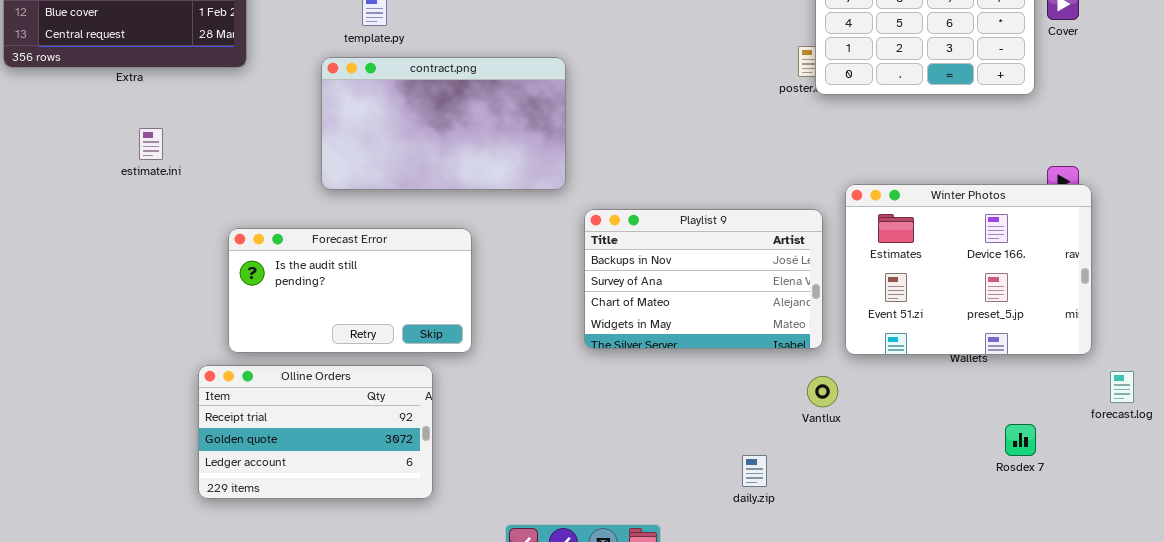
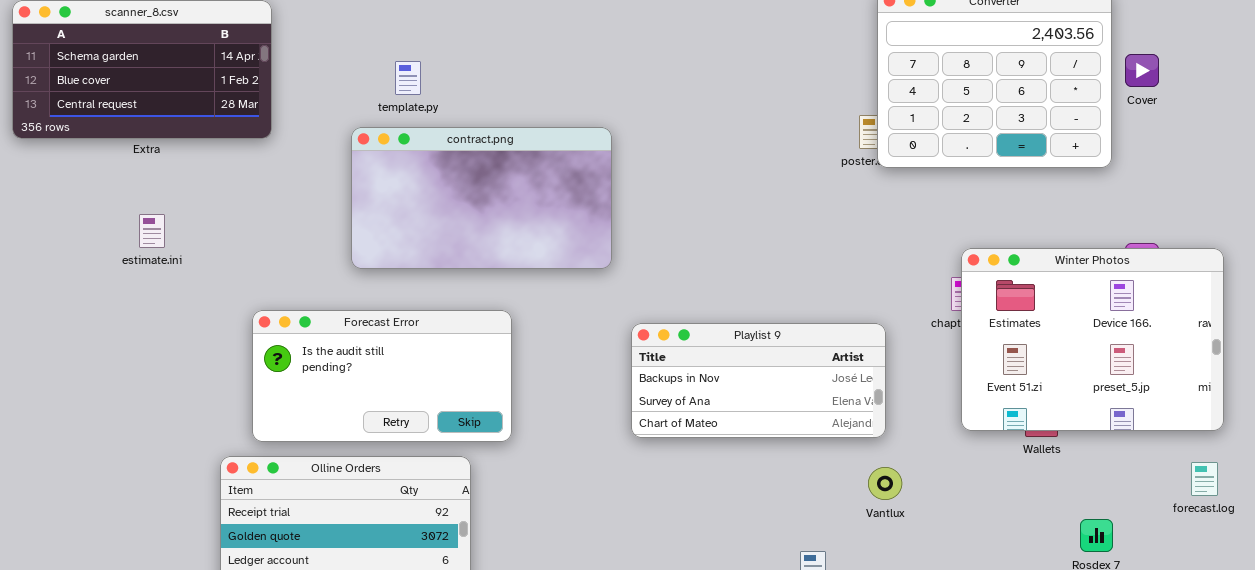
estimate.ini: [139,128,163,160] -> [139,214,165,248], moved
Winter Photos: [845,184,1092,355] -> [961,248,1224,431], moved
Playlist 9: [584,209,823,349] -> [631,323,886,438], resized

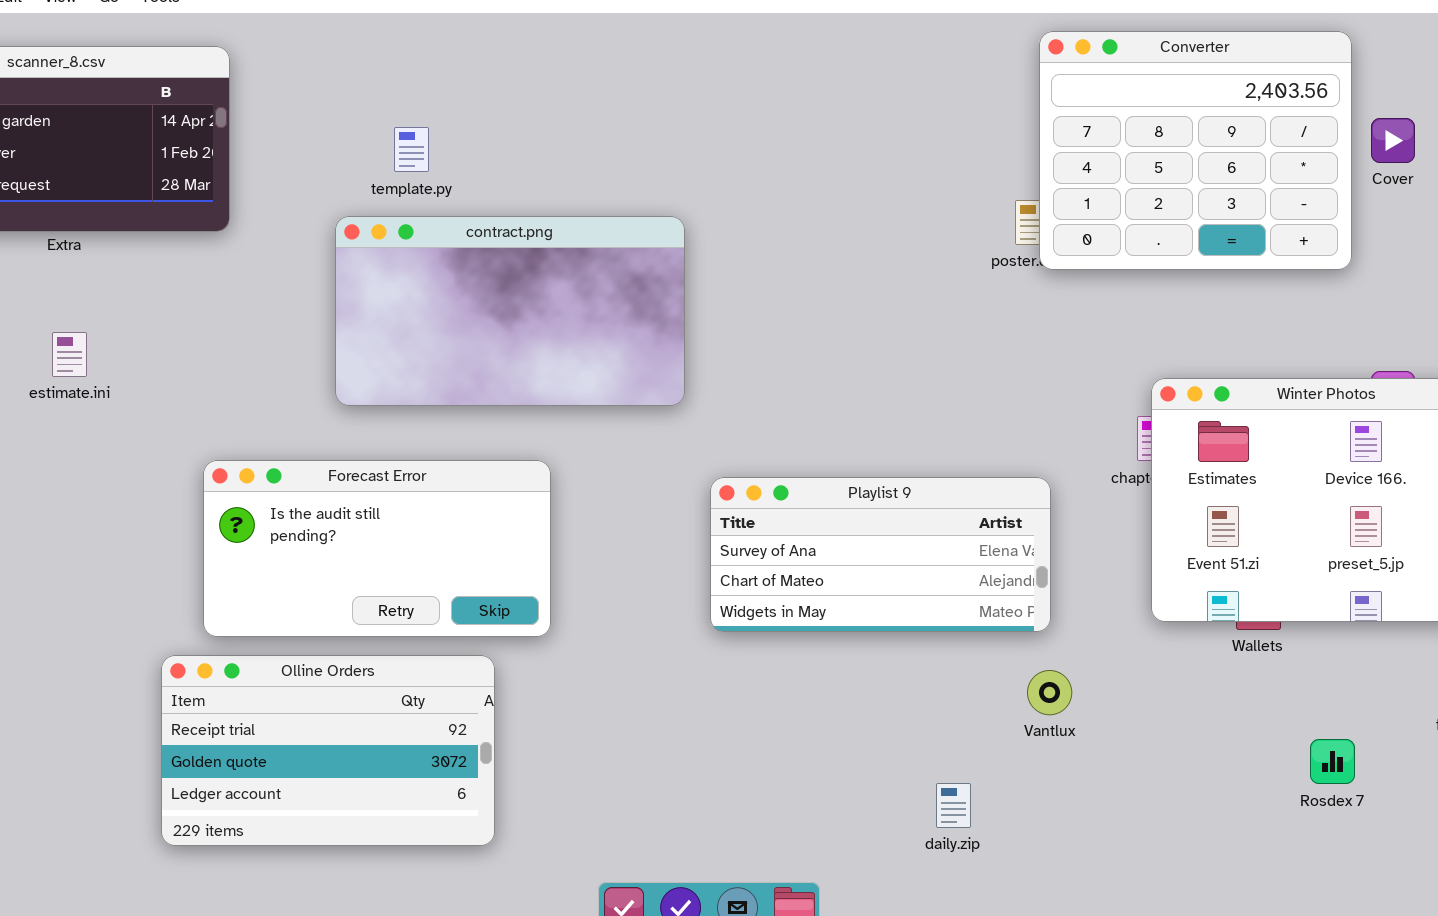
Playlist 9: [631,323,886,438] -> [710,477,1051,632], scrolled down 1 row

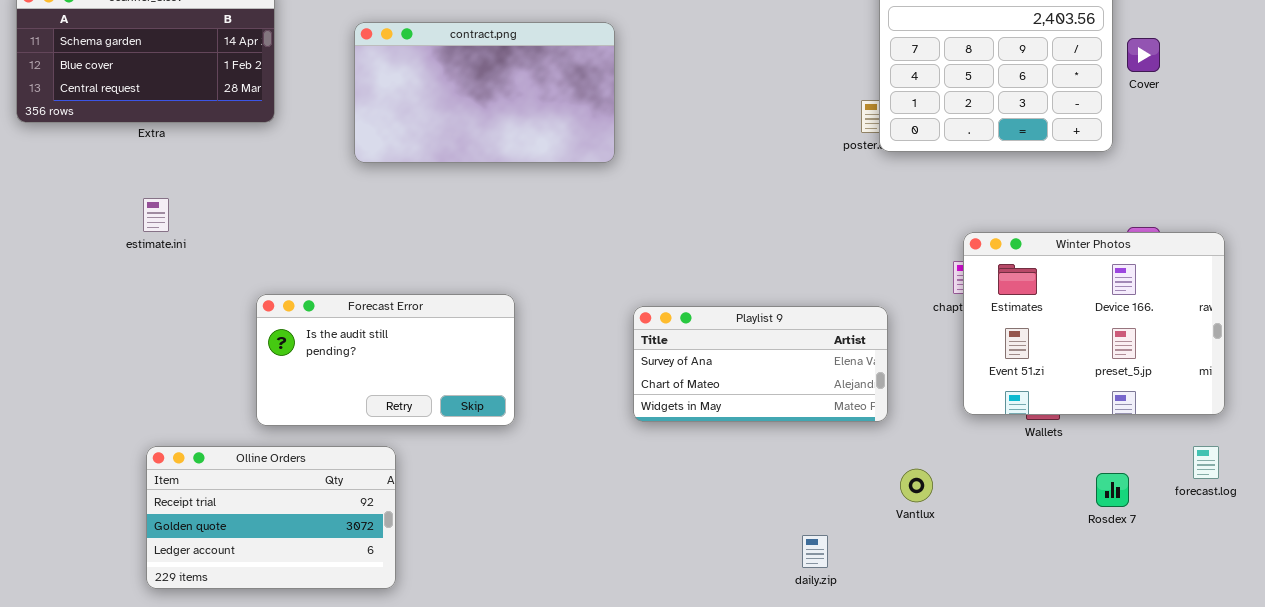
contract.png: [335,216,685,406] -> [354,22,615,163], moved
Olline Orders: [161,655,495,846] -> [146,446,396,589], moved
Vantlux: [1027,670,1072,715] -> [900,469,933,502], moved
Rosdex 7: [1310,739,1355,784] -> [1096,473,1129,507], moved

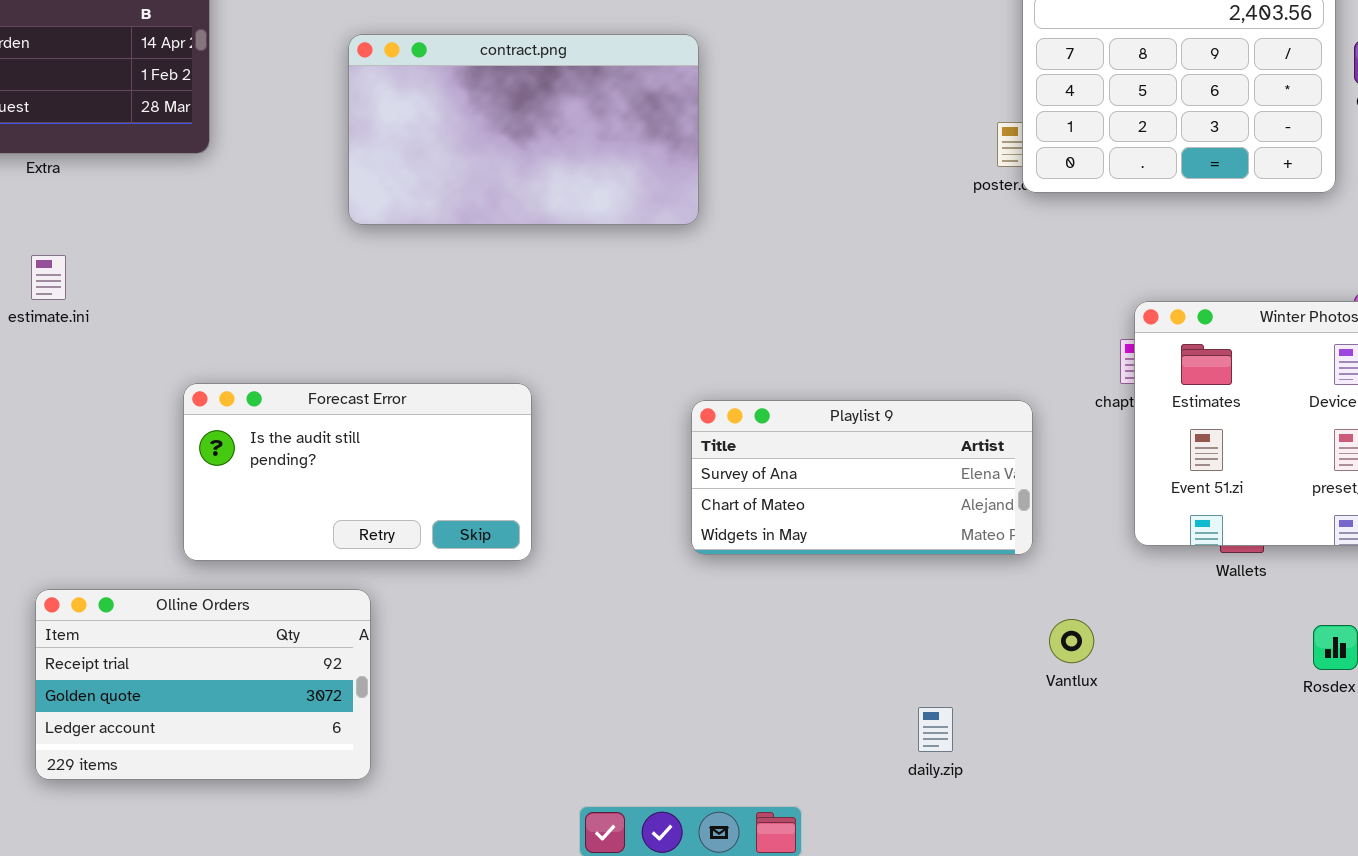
contract.png: [354,22,615,163] -> [348,34,699,225], moved

